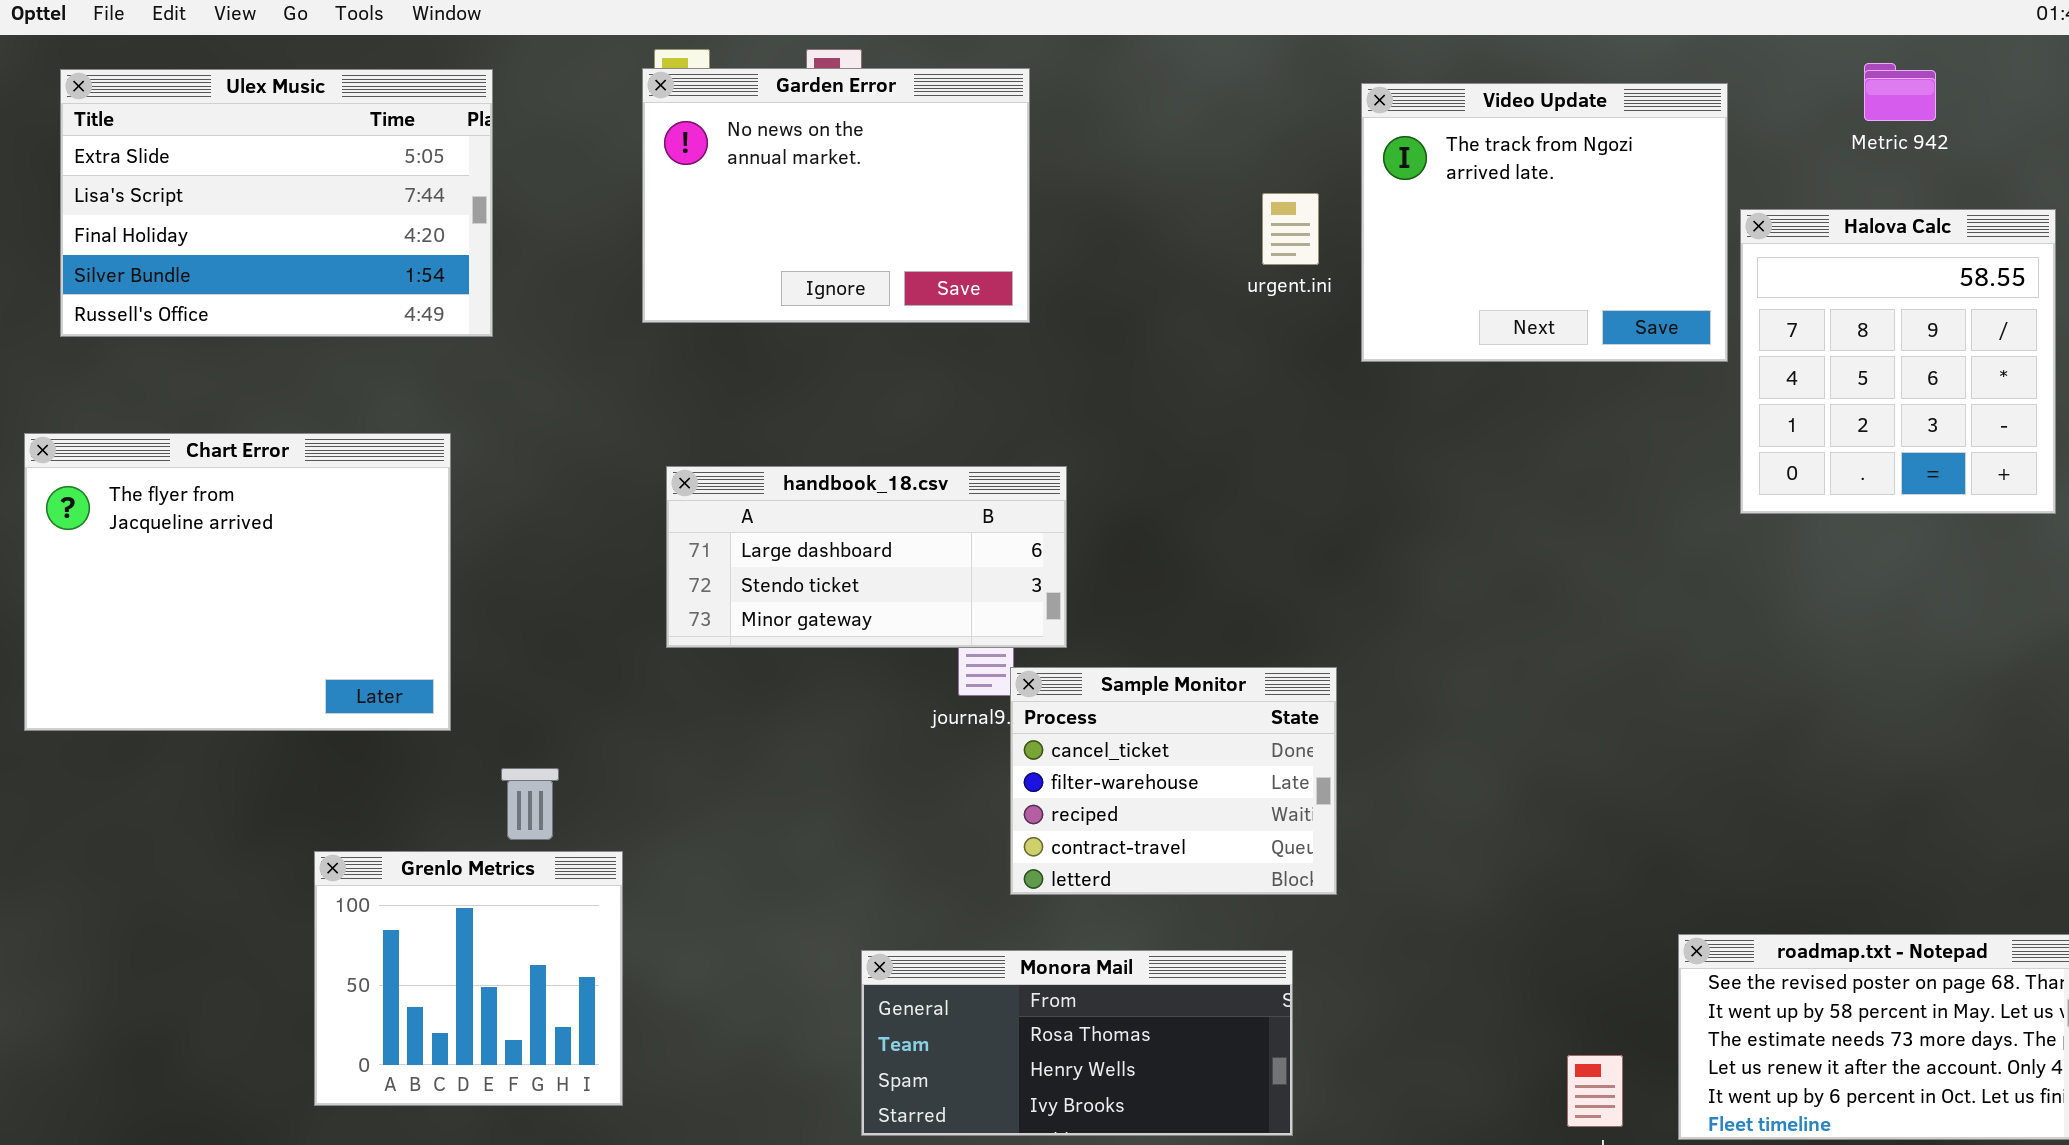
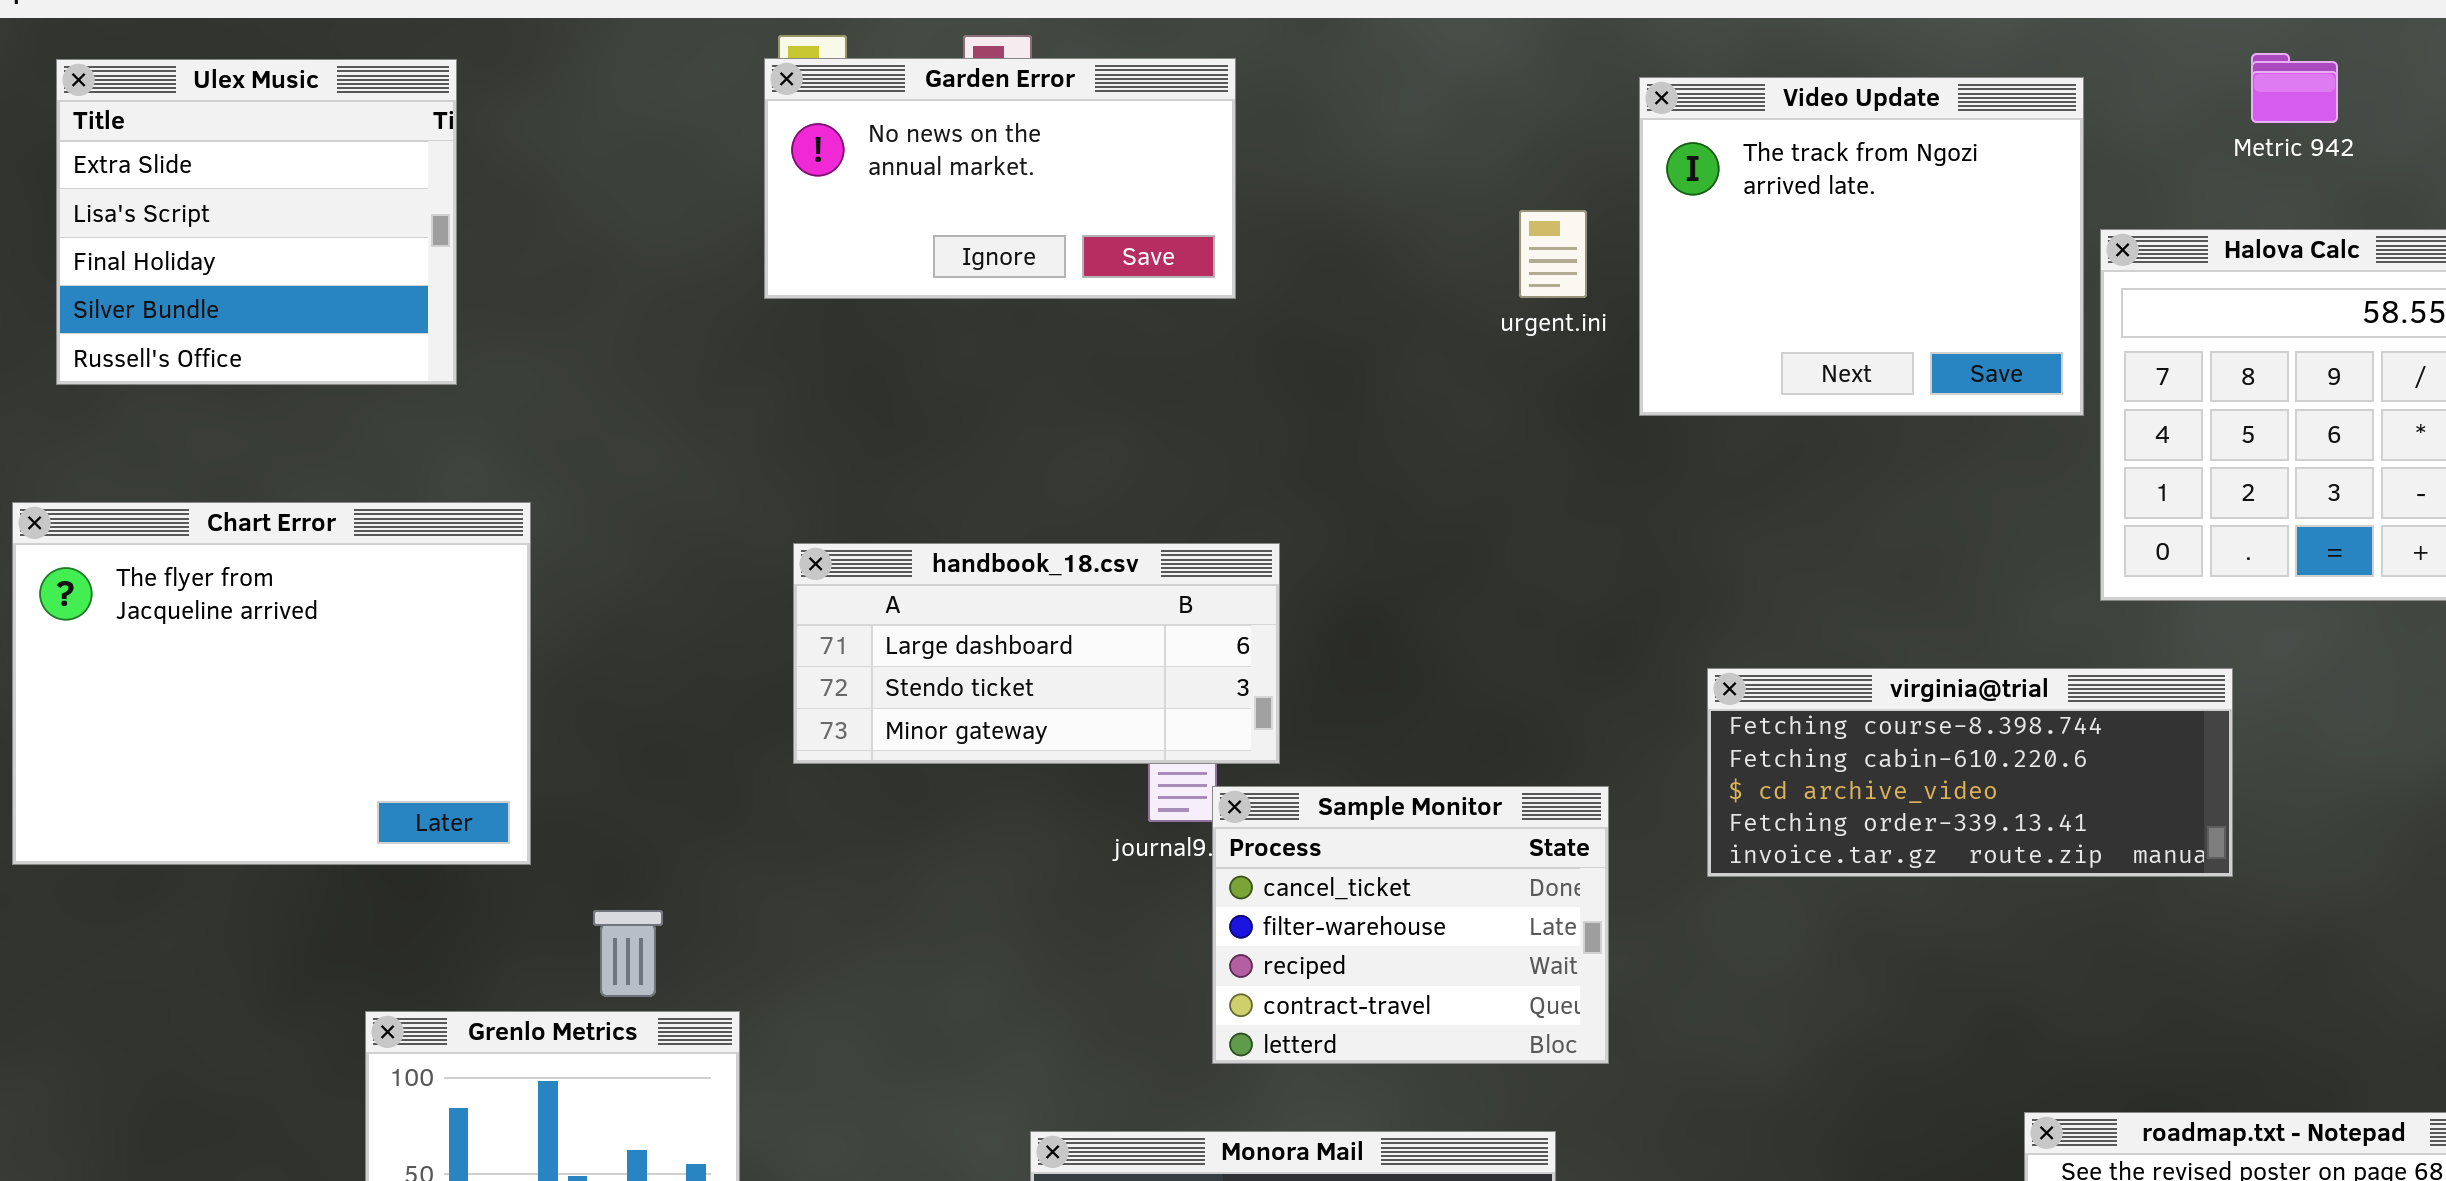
Garden Error: [642,68,1030,323] -> [764,58,1236,299], resized
Ulex Music: [60,69,493,337] -> [56,59,457,385], resized
virginia@trial: none -> [1707,668,2233,877], opened

